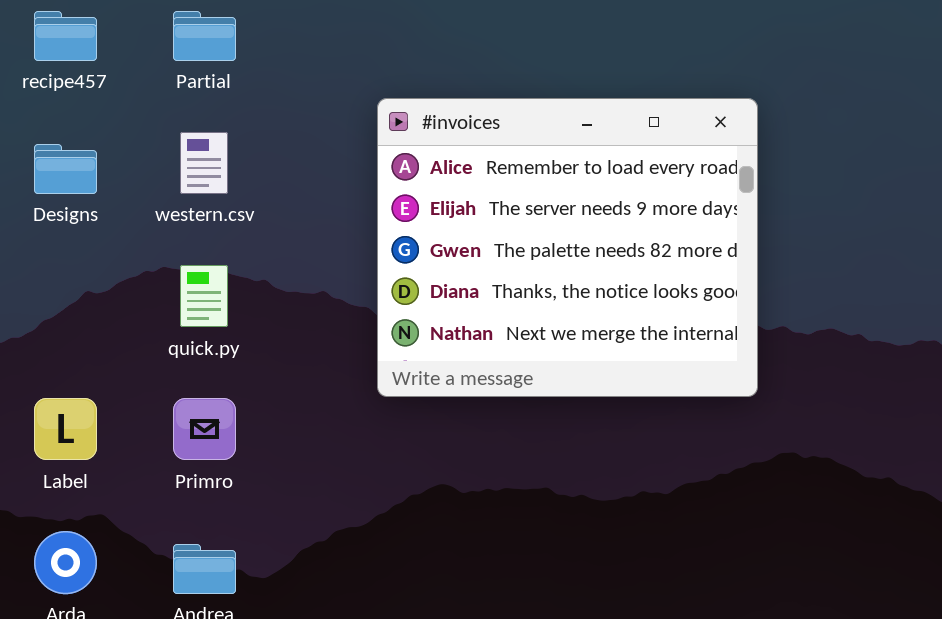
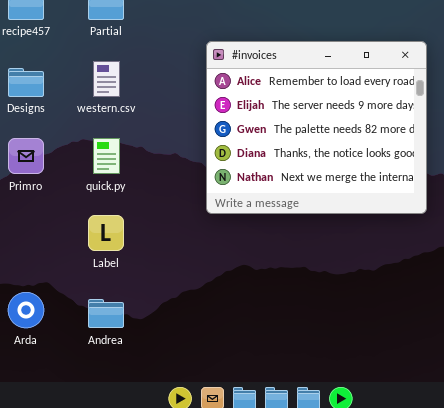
Label: [34,398,97,460] -> [88,215,124,251], moved
Primro: [173,398,236,460] -> [8,138,44,174], moved

